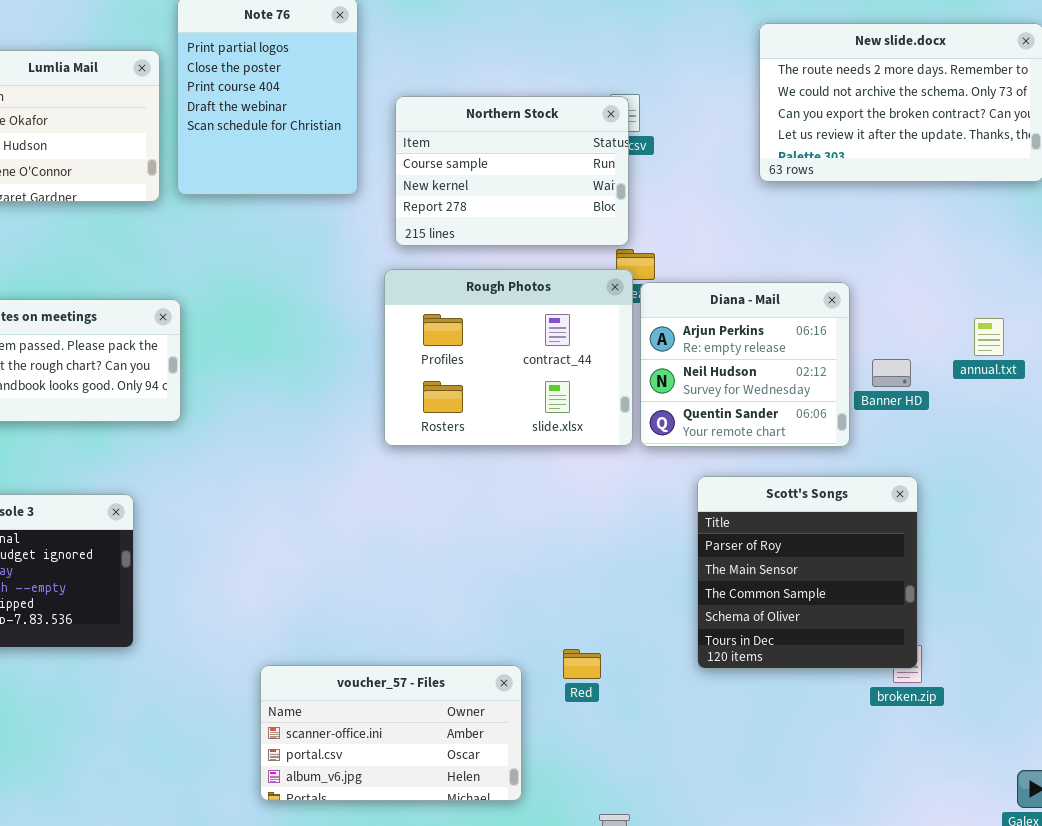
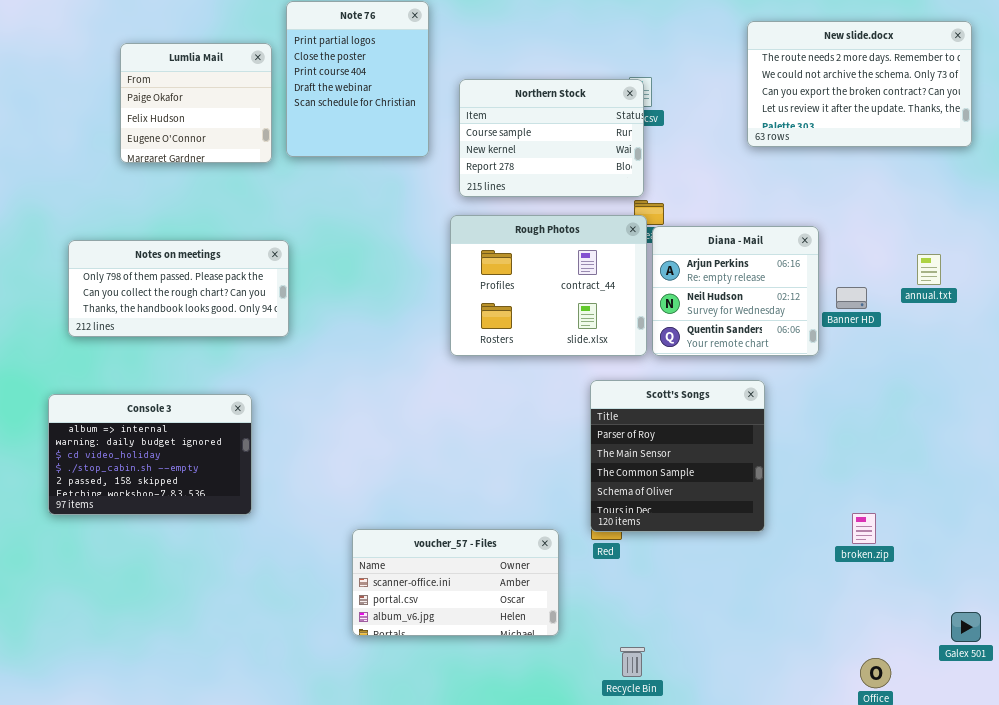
Scott's Songs: [697,476,918,669] -> [590,380,765,532], moved

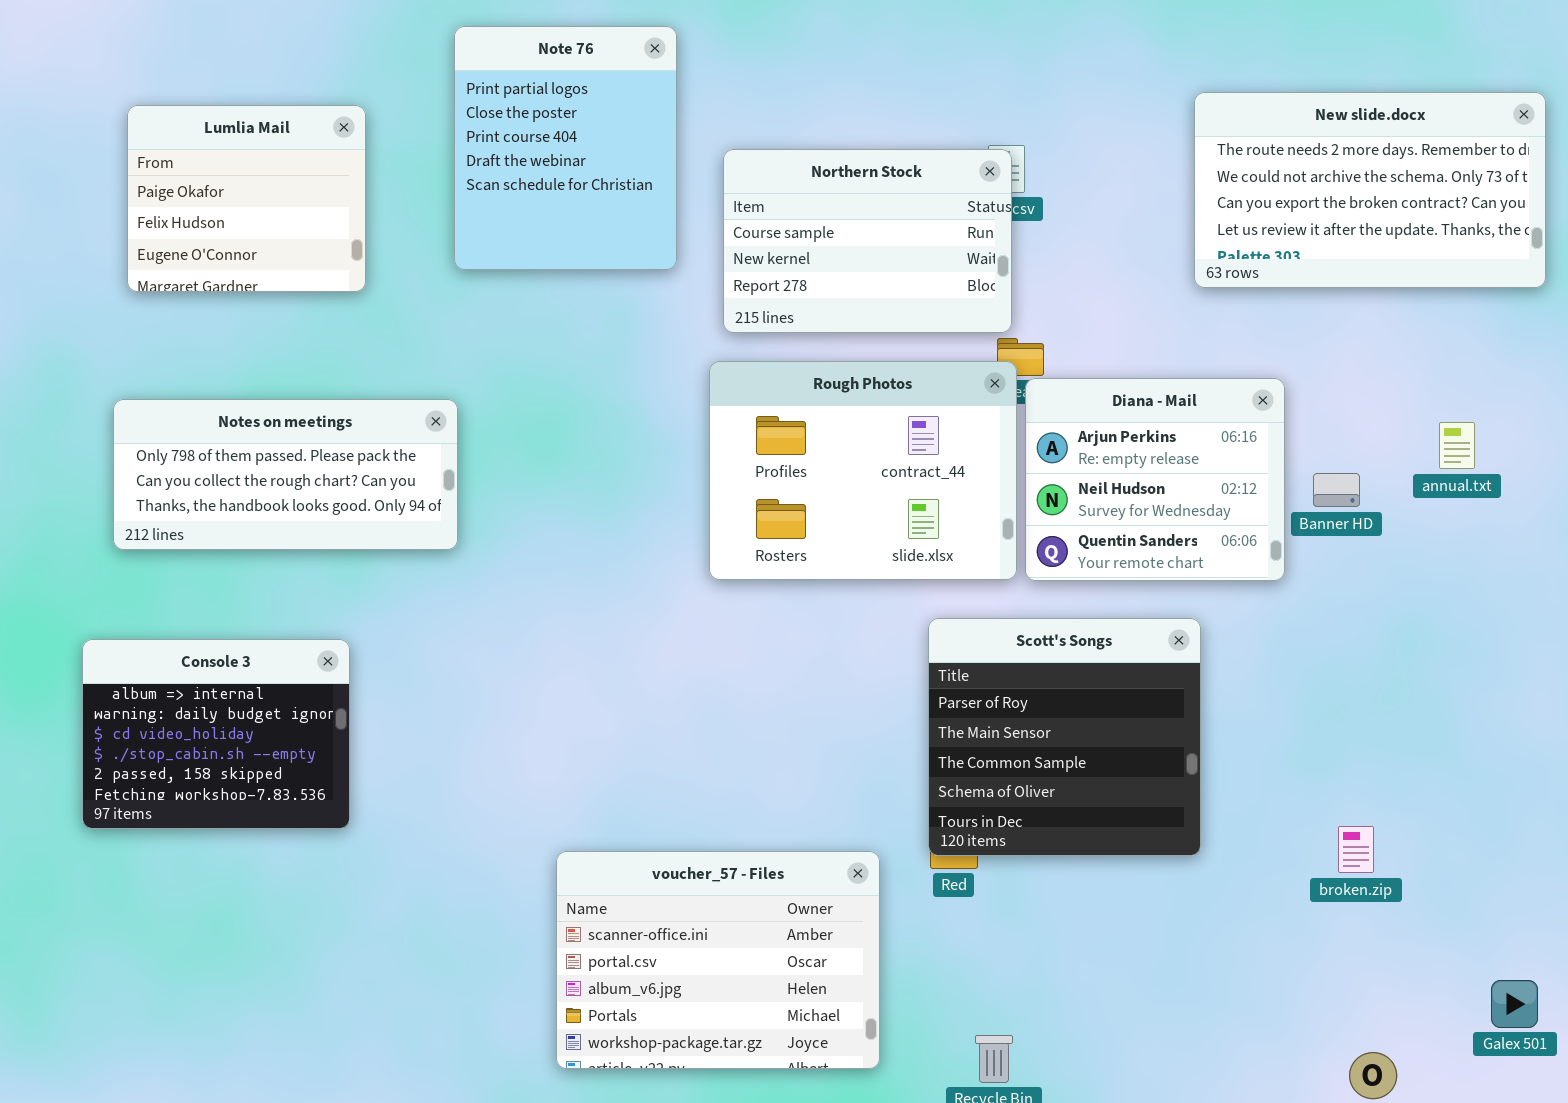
New slide.docx: [747,21,972,147] -> [1194,92,1546,288], moved
Lumlia Mail: [120,43,272,163] -> [127,105,366,292], moved
Console 3: [48,394,252,515] -> [82,639,350,829], resized
voucher_57 - Files: [352,529,559,636] -> [556,851,880,1069], resized

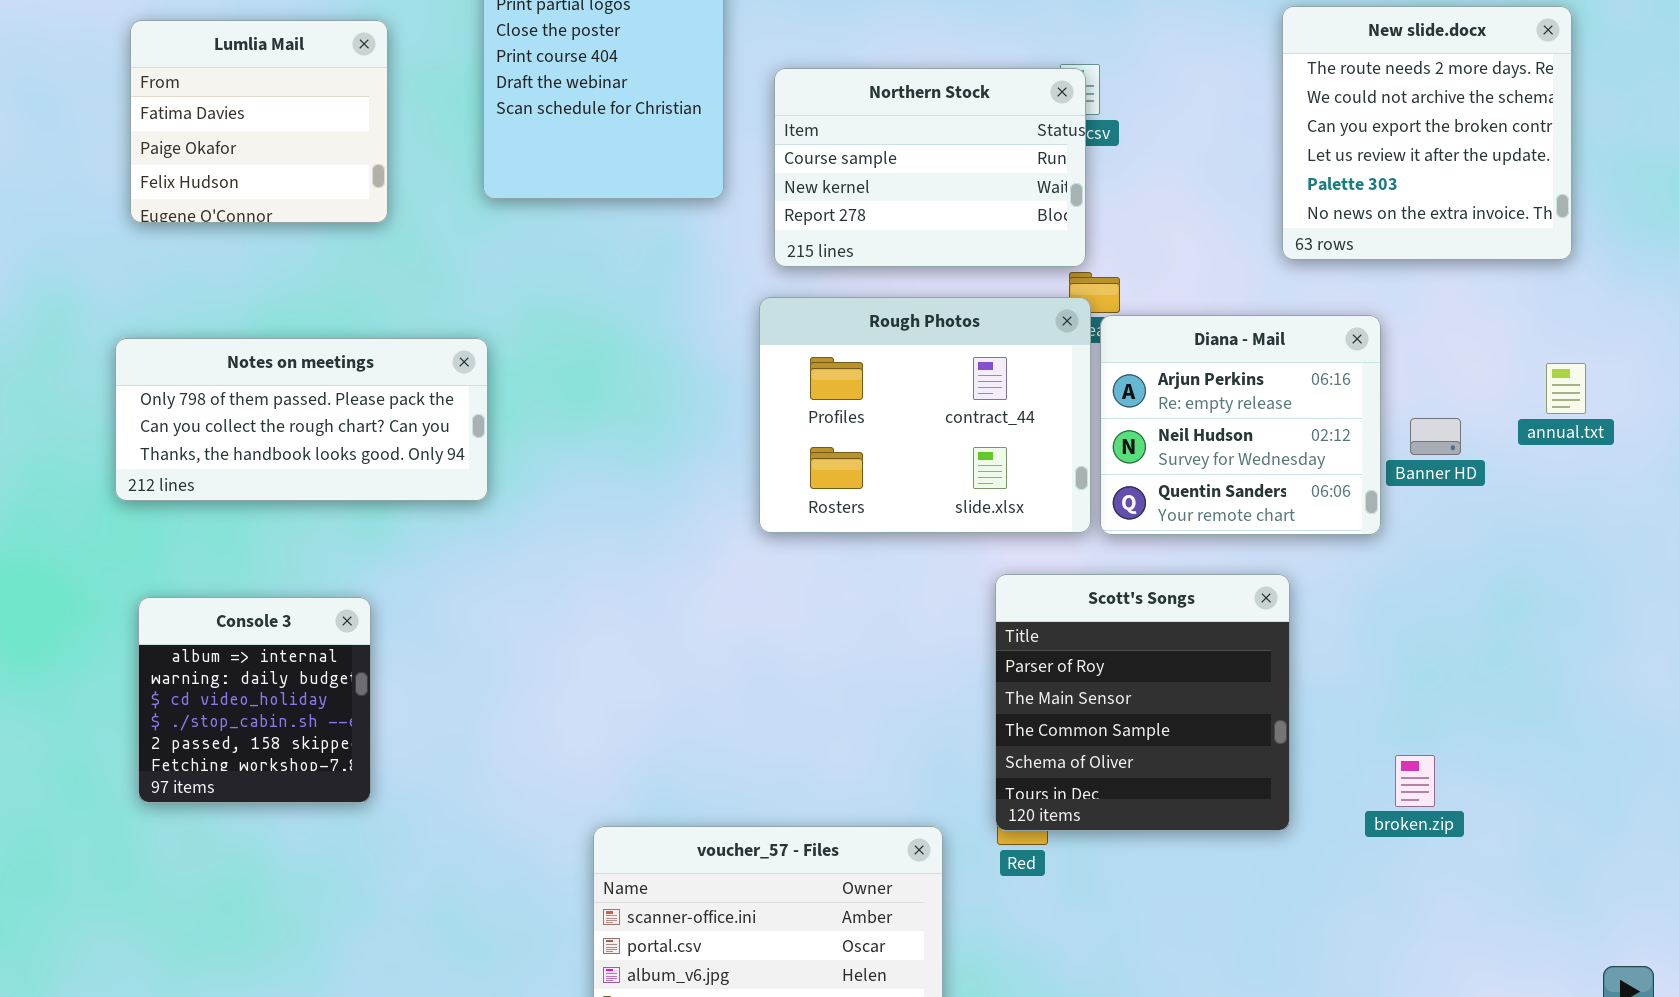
New slide.docx: [1194,92,1546,288] -> [1282,6,1572,260], resized
Lumlia Mail: [127,105,366,292] -> [130,20,388,223], scrolled up 1 row
Console 3: [82,639,350,829] -> [138,597,371,803], resized
broken.zip: [1338,826,1374,873] -> [1395,755,1435,807], moved

